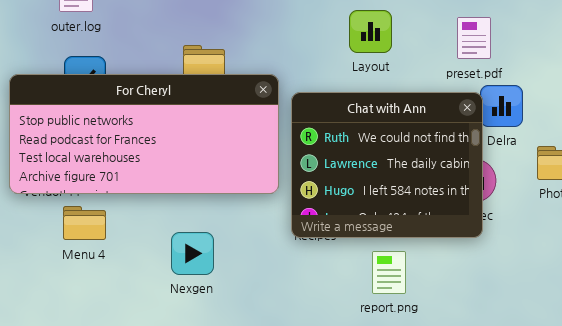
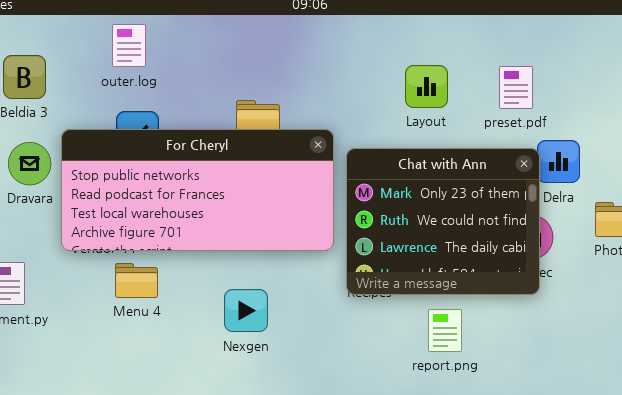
preset.pdf: [457,17,491,59] -> [499,66,533,109], moved
Chat with Ann: [291,92,483,238] -> [346,148,540,295], scrolled up 1 row

